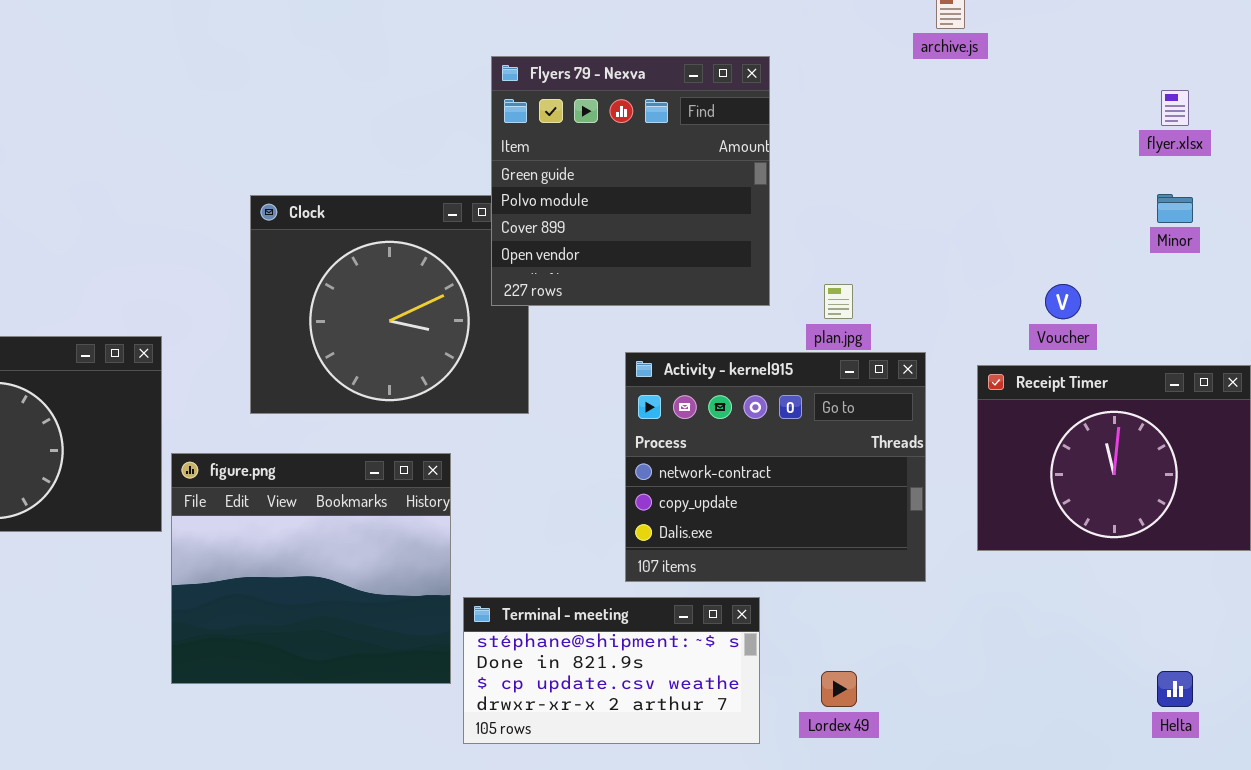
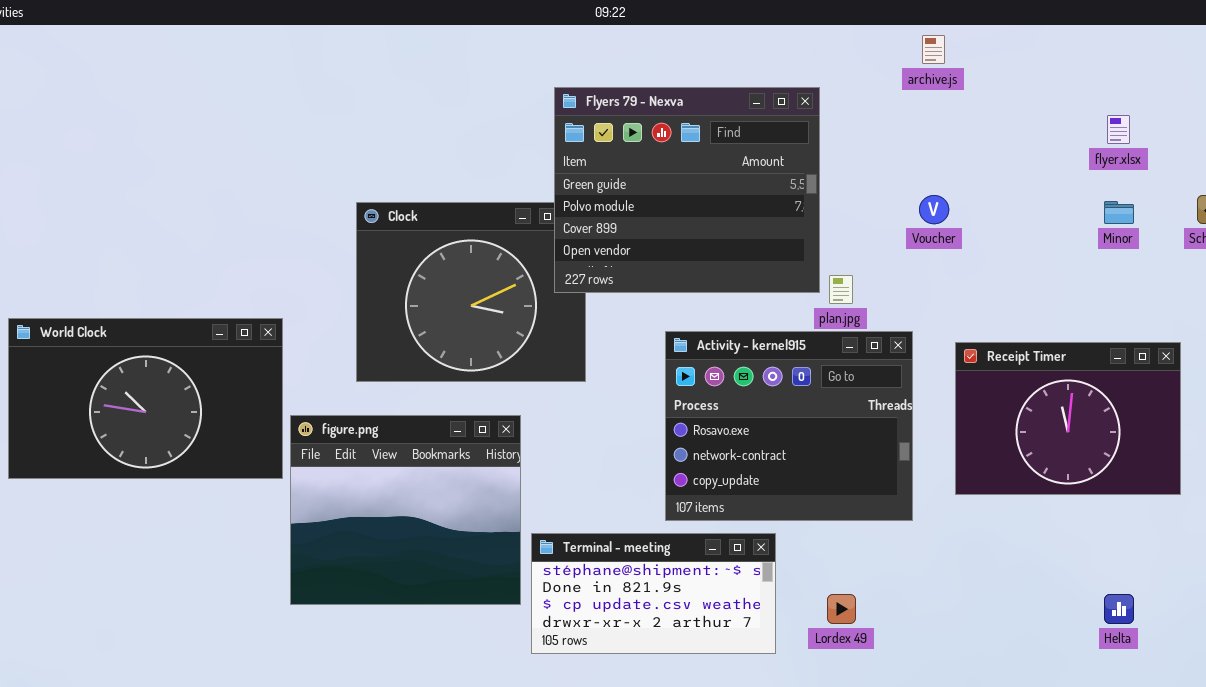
Flyers 79 - Nexva: [491,56,770,306] -> [554,87,820,293], resized
Voucher: [1045,284,1081,319] -> [919,195,949,224], moved
Activity - kernel915: [625,352,926,582] -> [665,331,913,521], scrolled up 1 row

